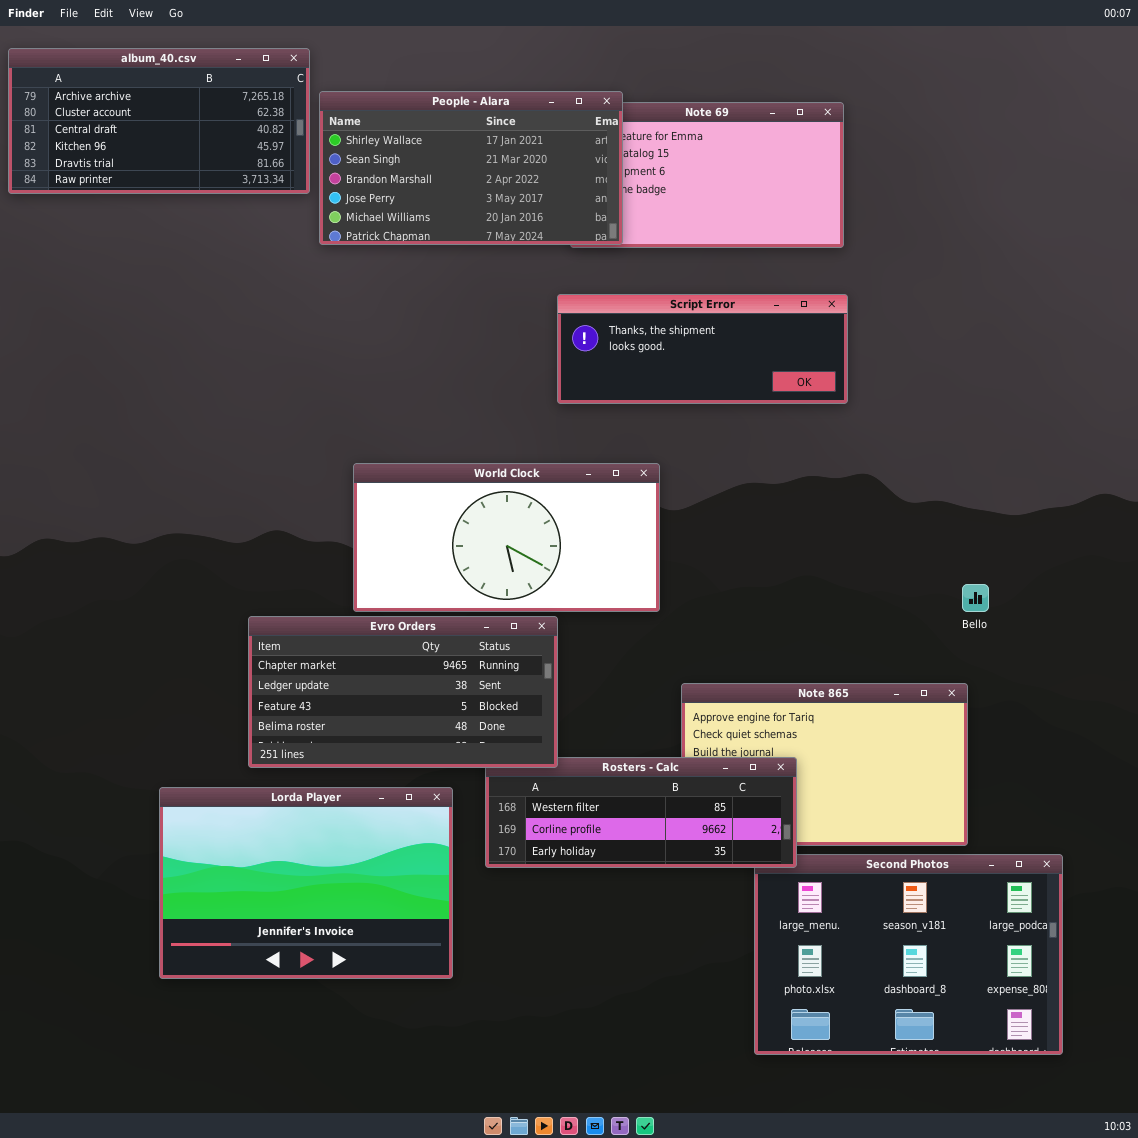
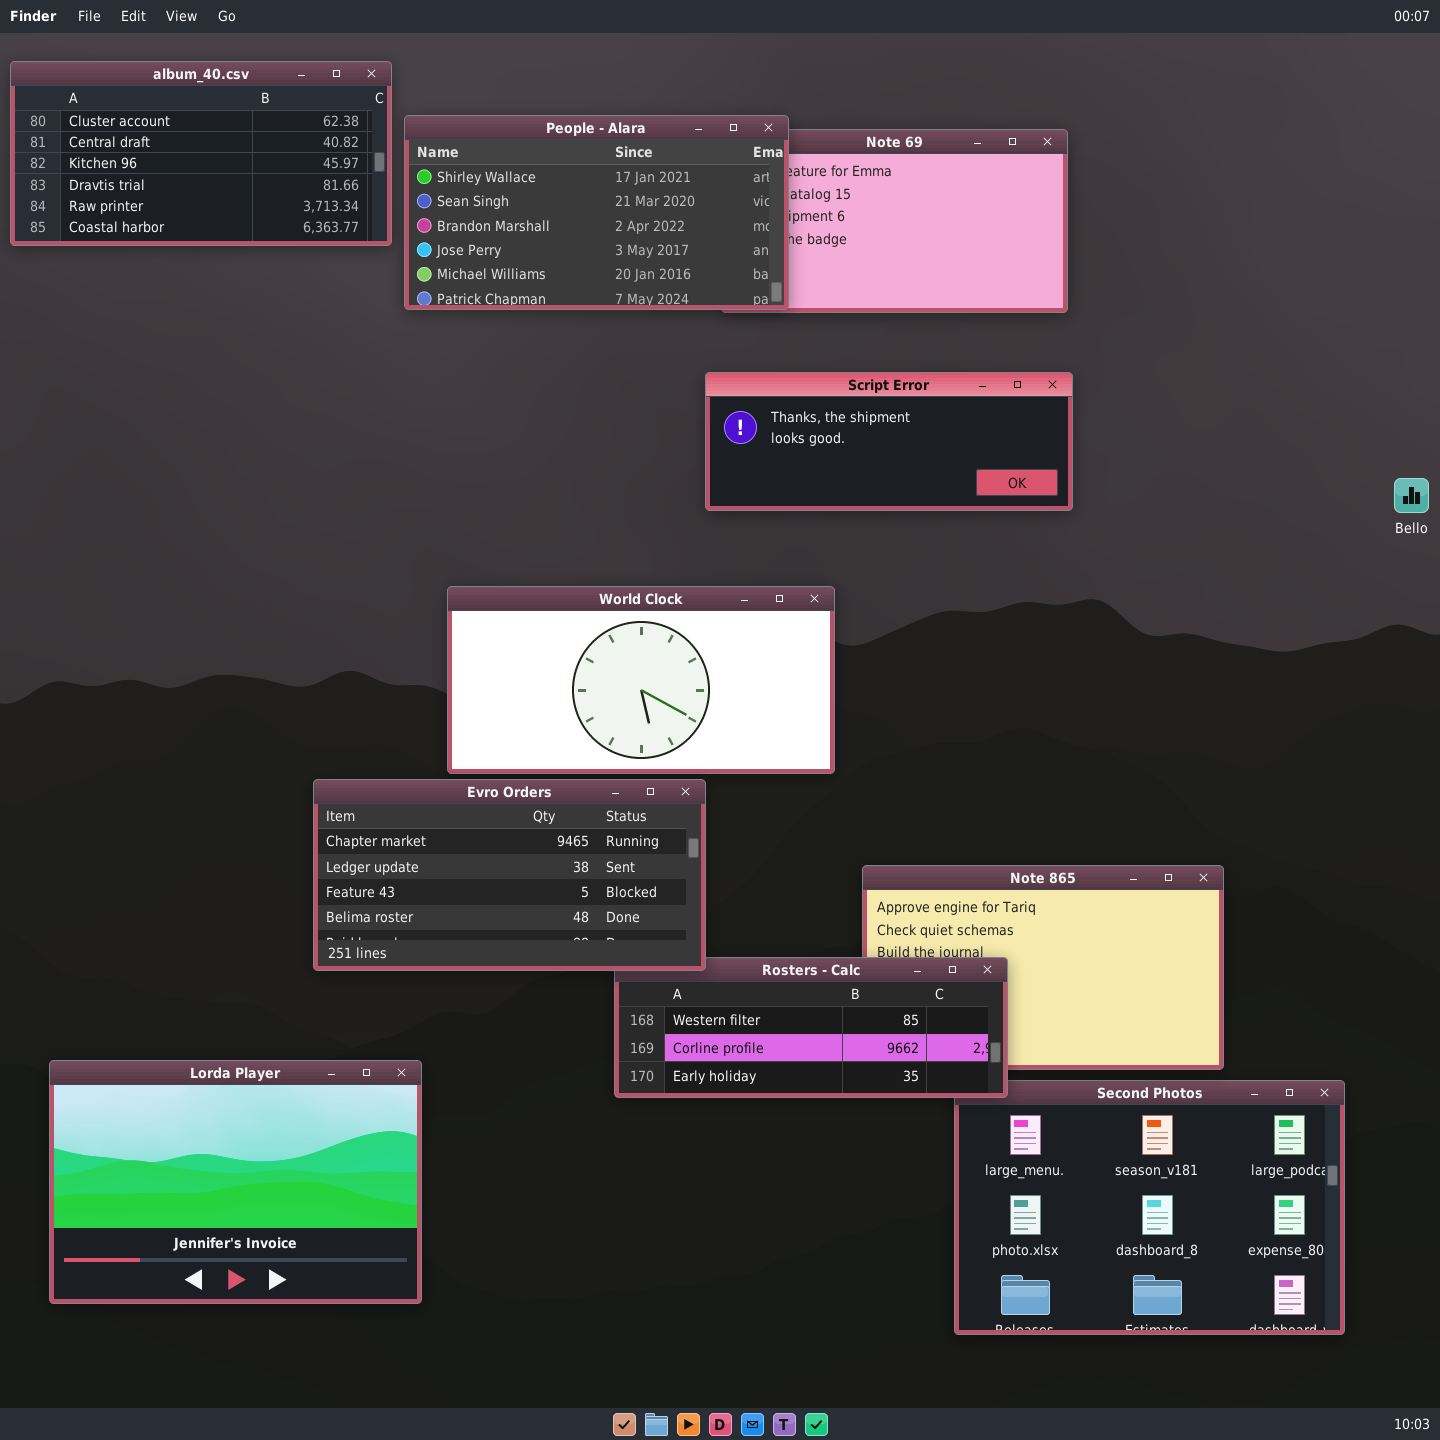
album_40.csv: [8,48,310,194] -> [10,61,392,246], scrolled down 1 row
Bello: [962,584,989,612] -> [1394,478,1429,513], moved
Lorda Player: [159,787,453,979] -> [49,1060,422,1304], moved

